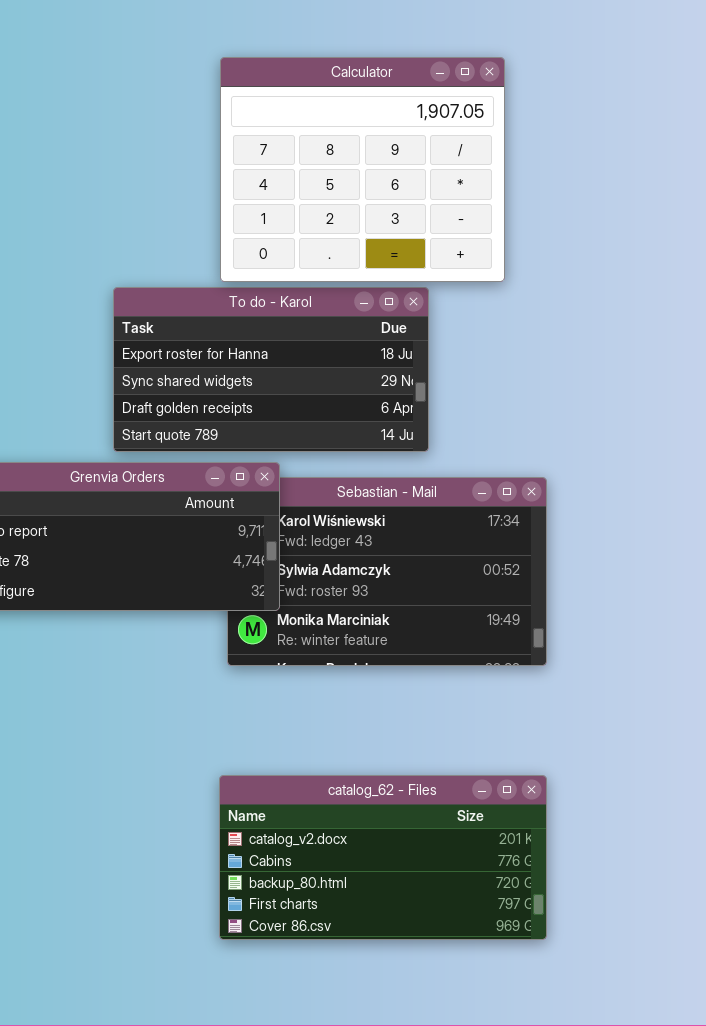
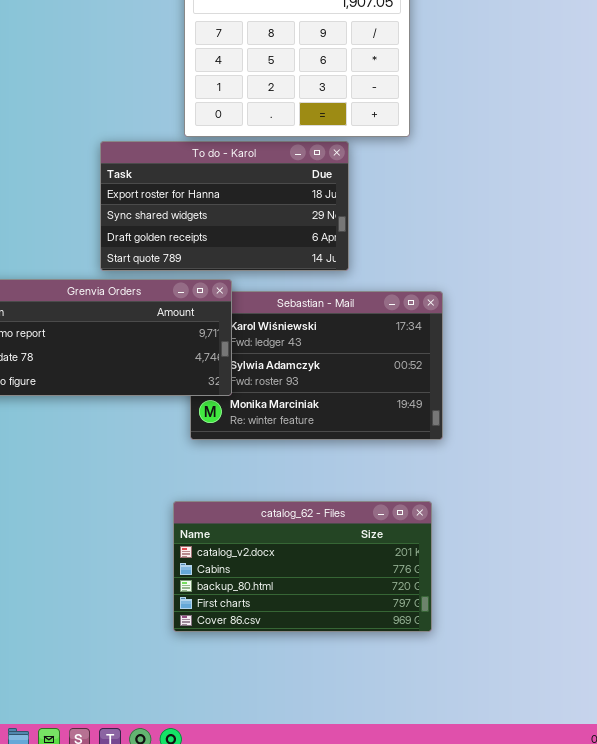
catalog_62 - Files: [219,775,547,940] -> [173,501,432,632], moved

